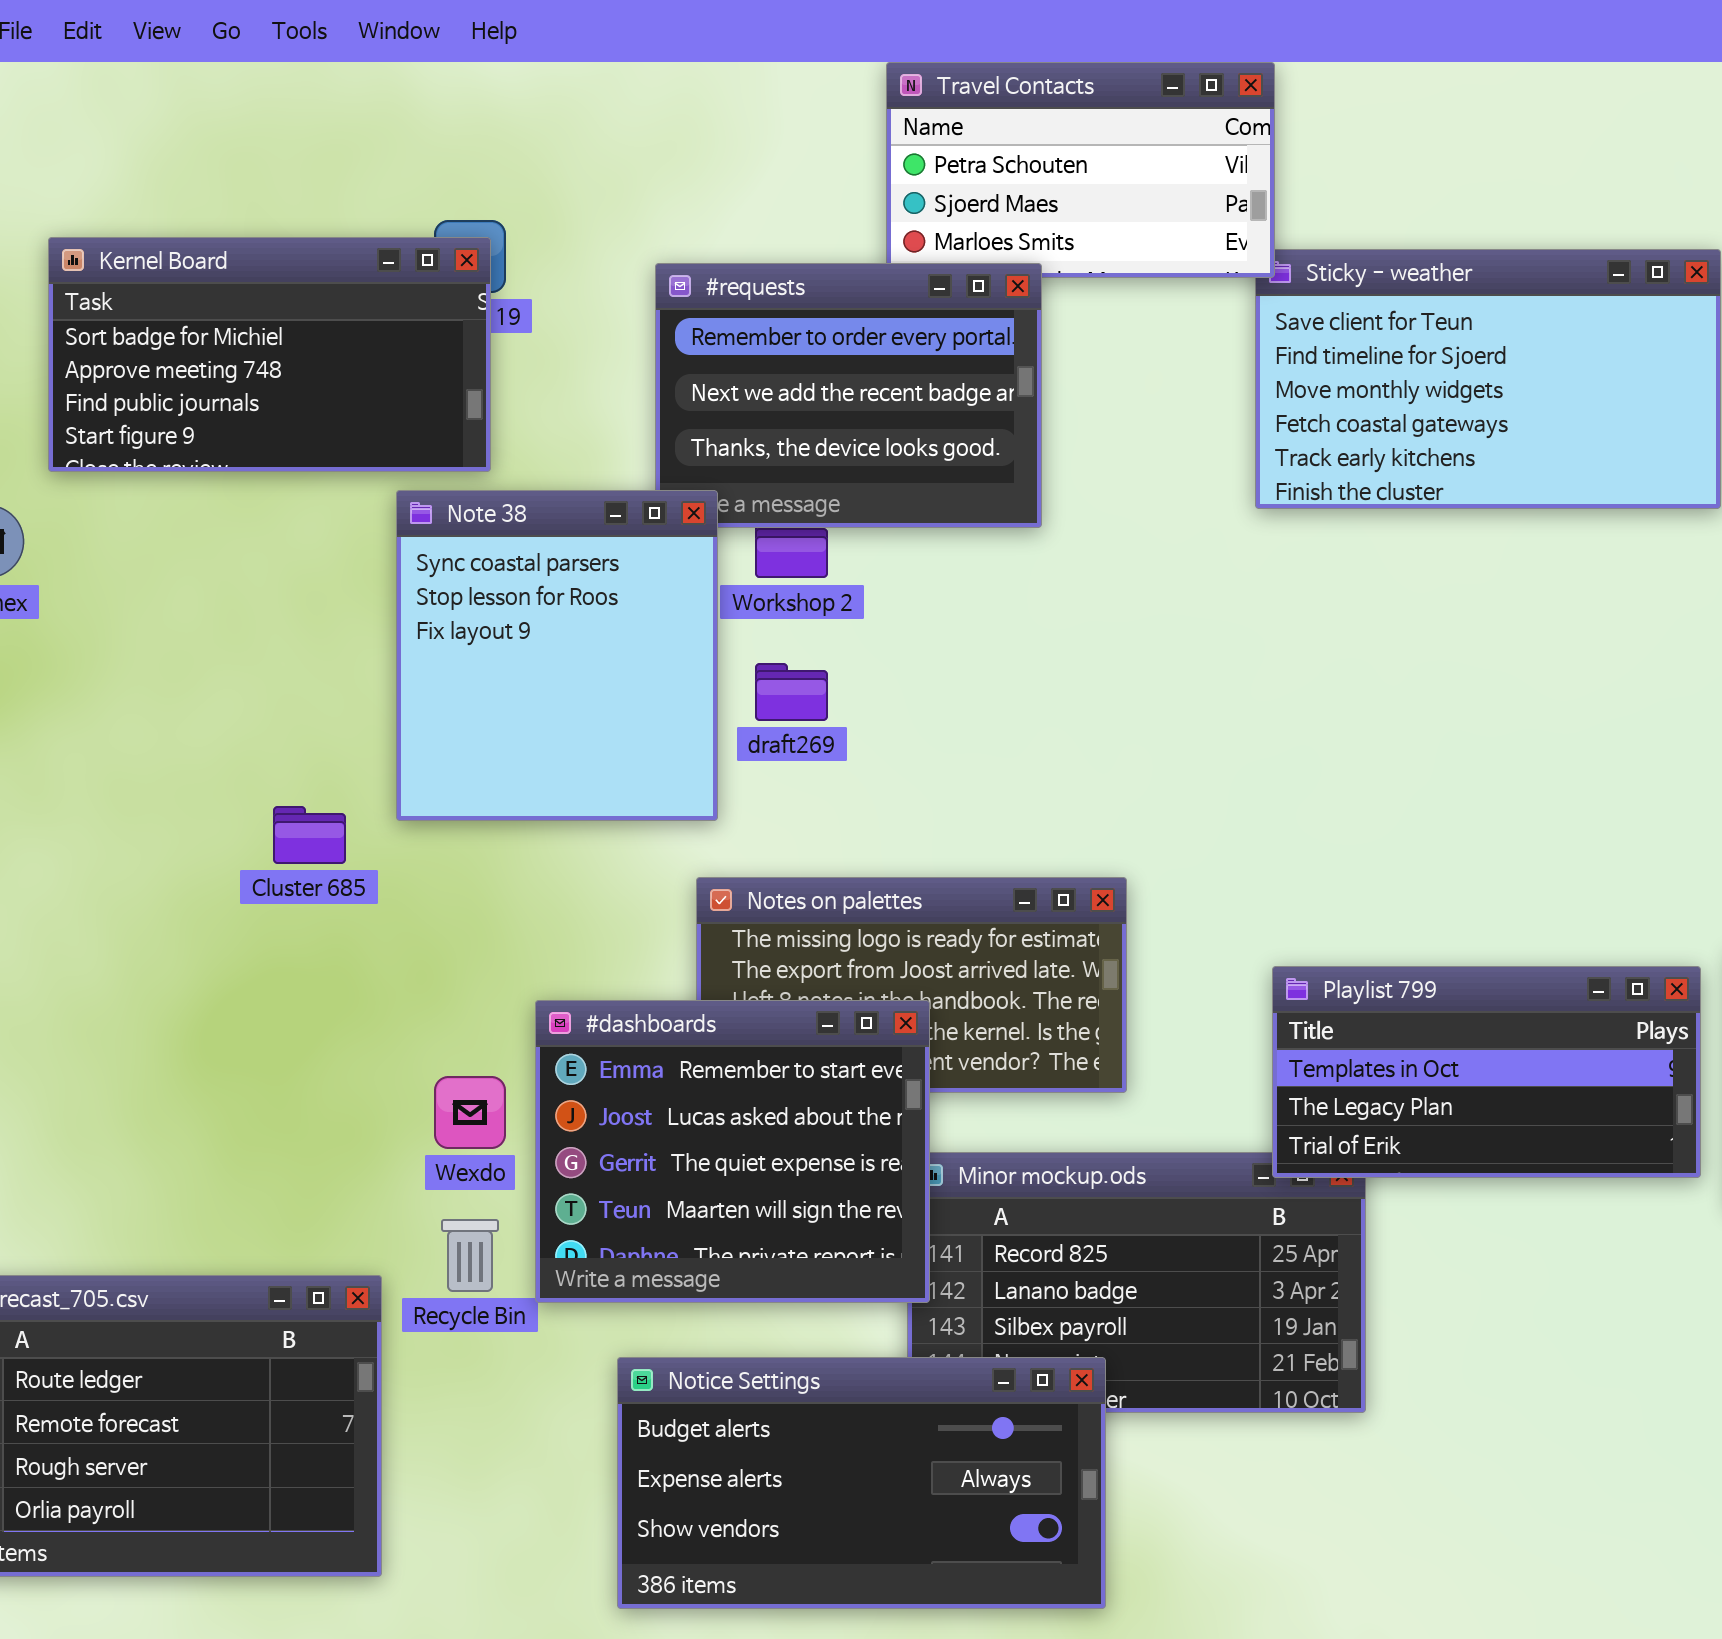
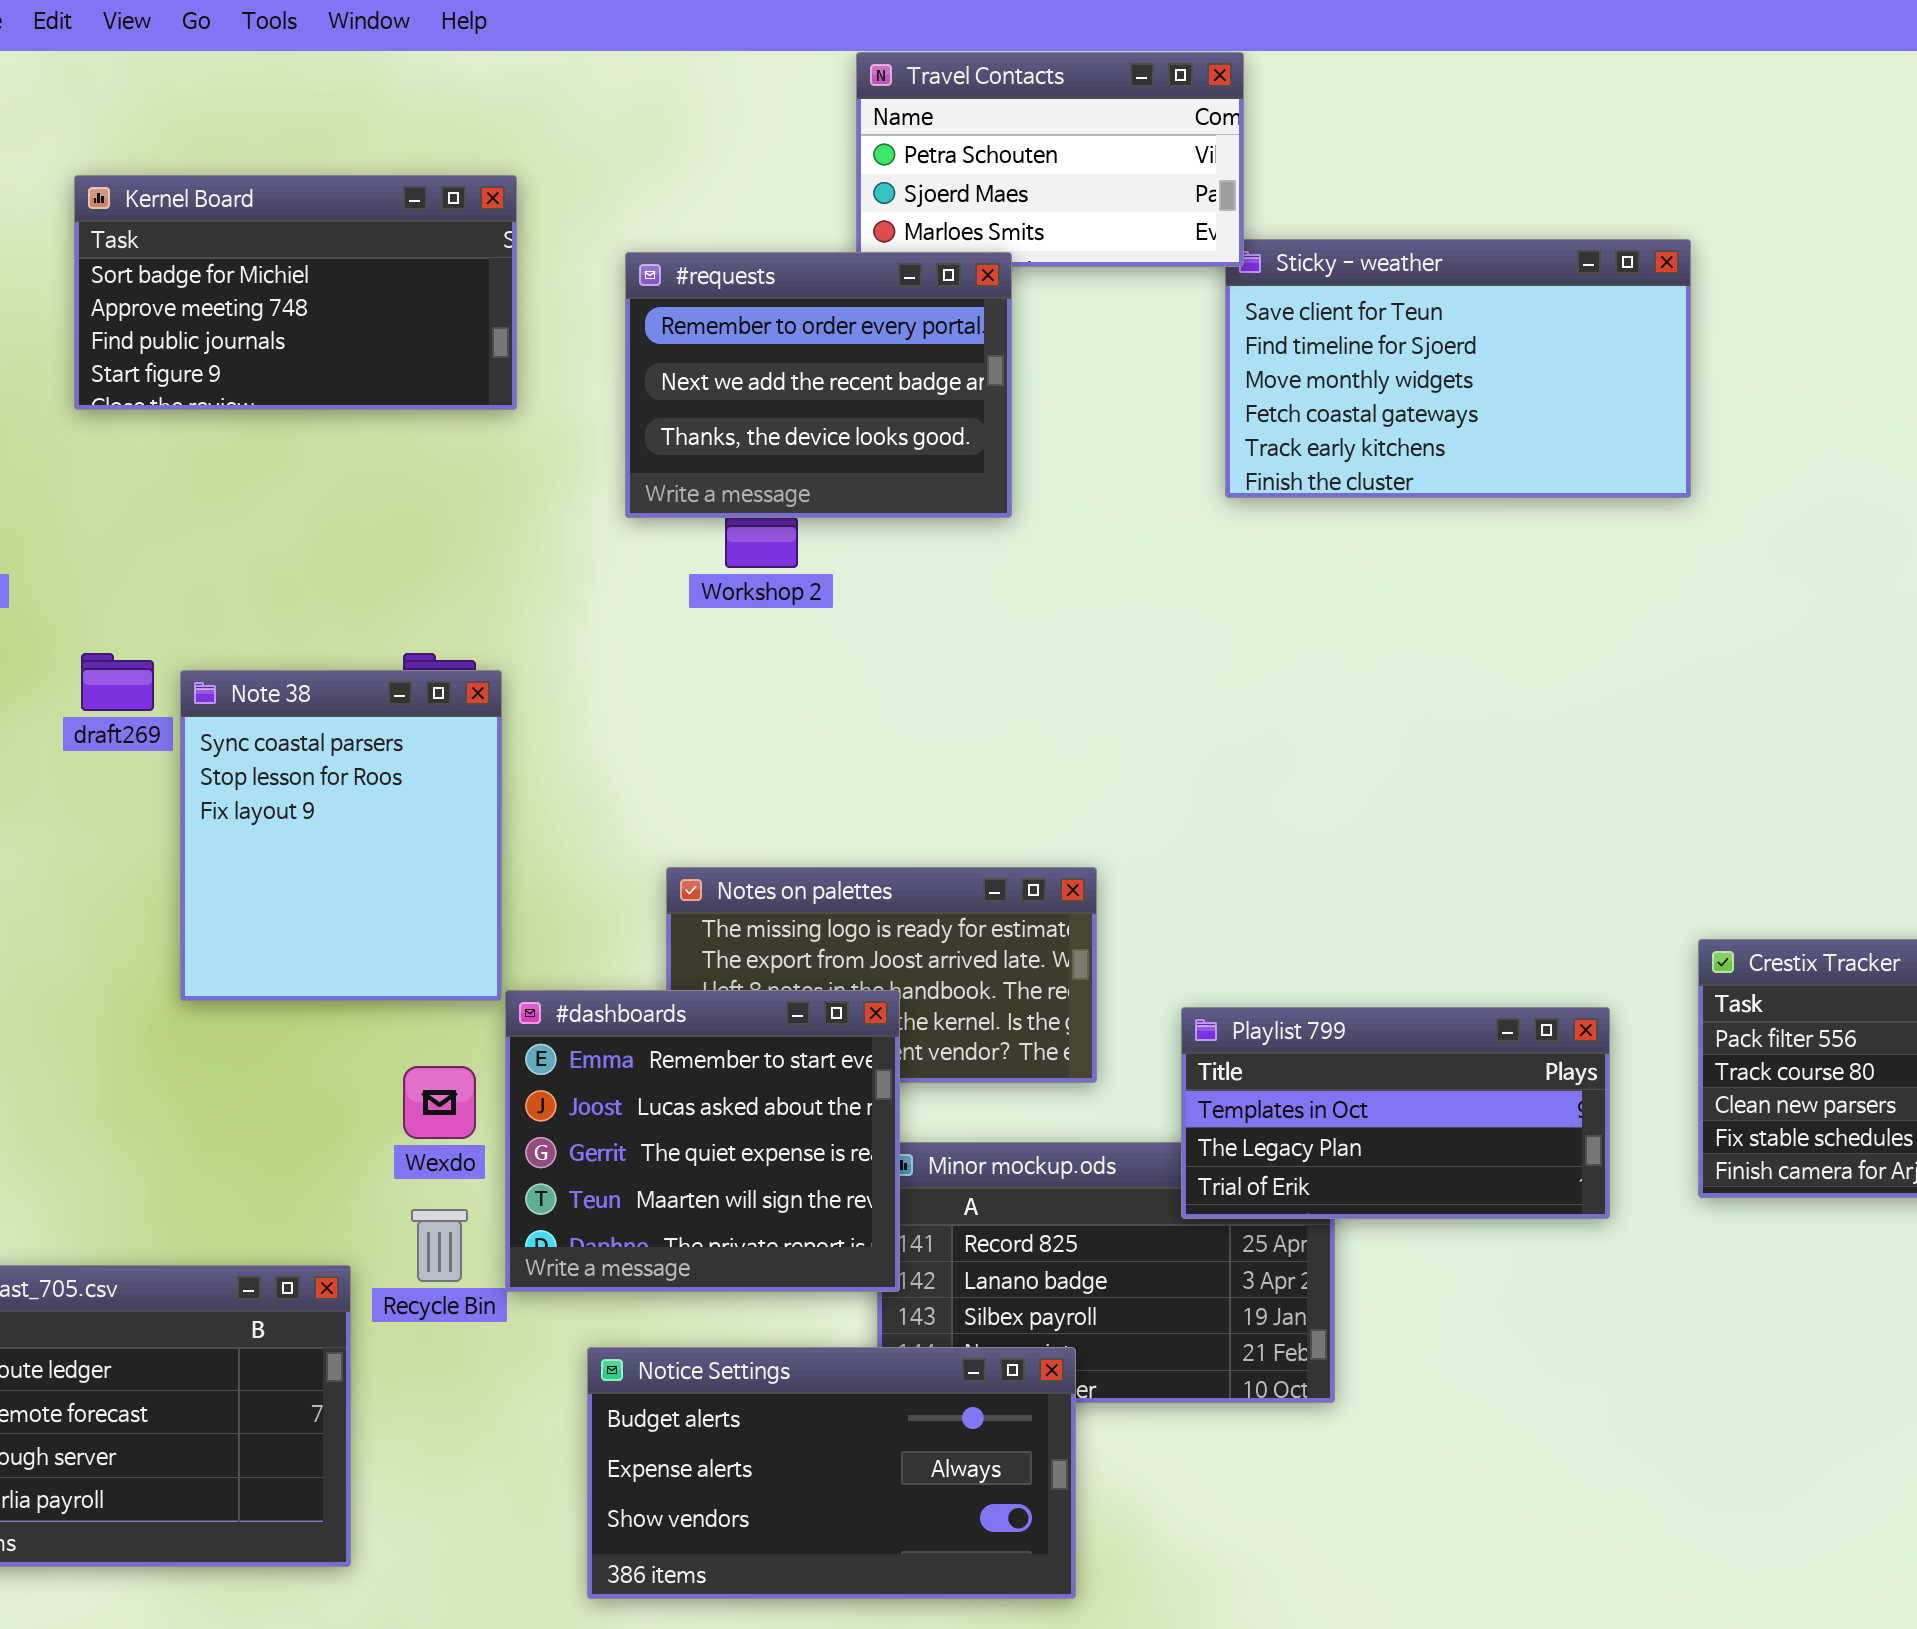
Kernel Board: [48,237,491,472] -> [74,175,517,410], moved
Note 38: [396,490,718,821] -> [180,670,502,1001], moved
draft269: [755,663,828,721] -> [81,653,154,711], moved
Playlist 799: [1272,966,1701,1178] -> [1181,1007,1610,1219], moved

